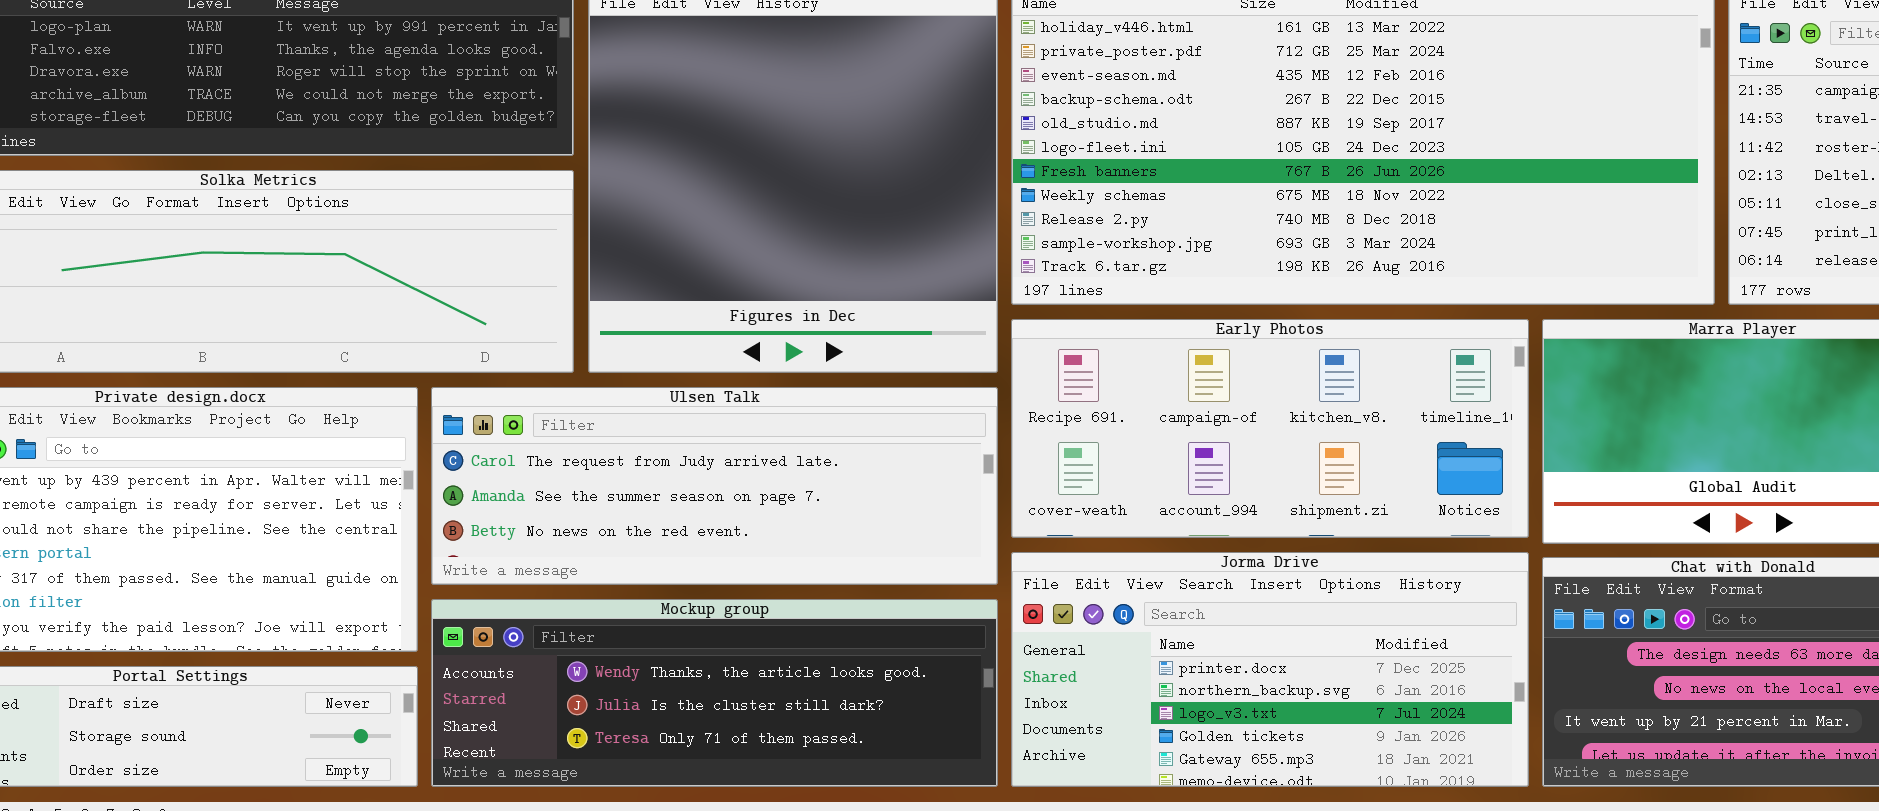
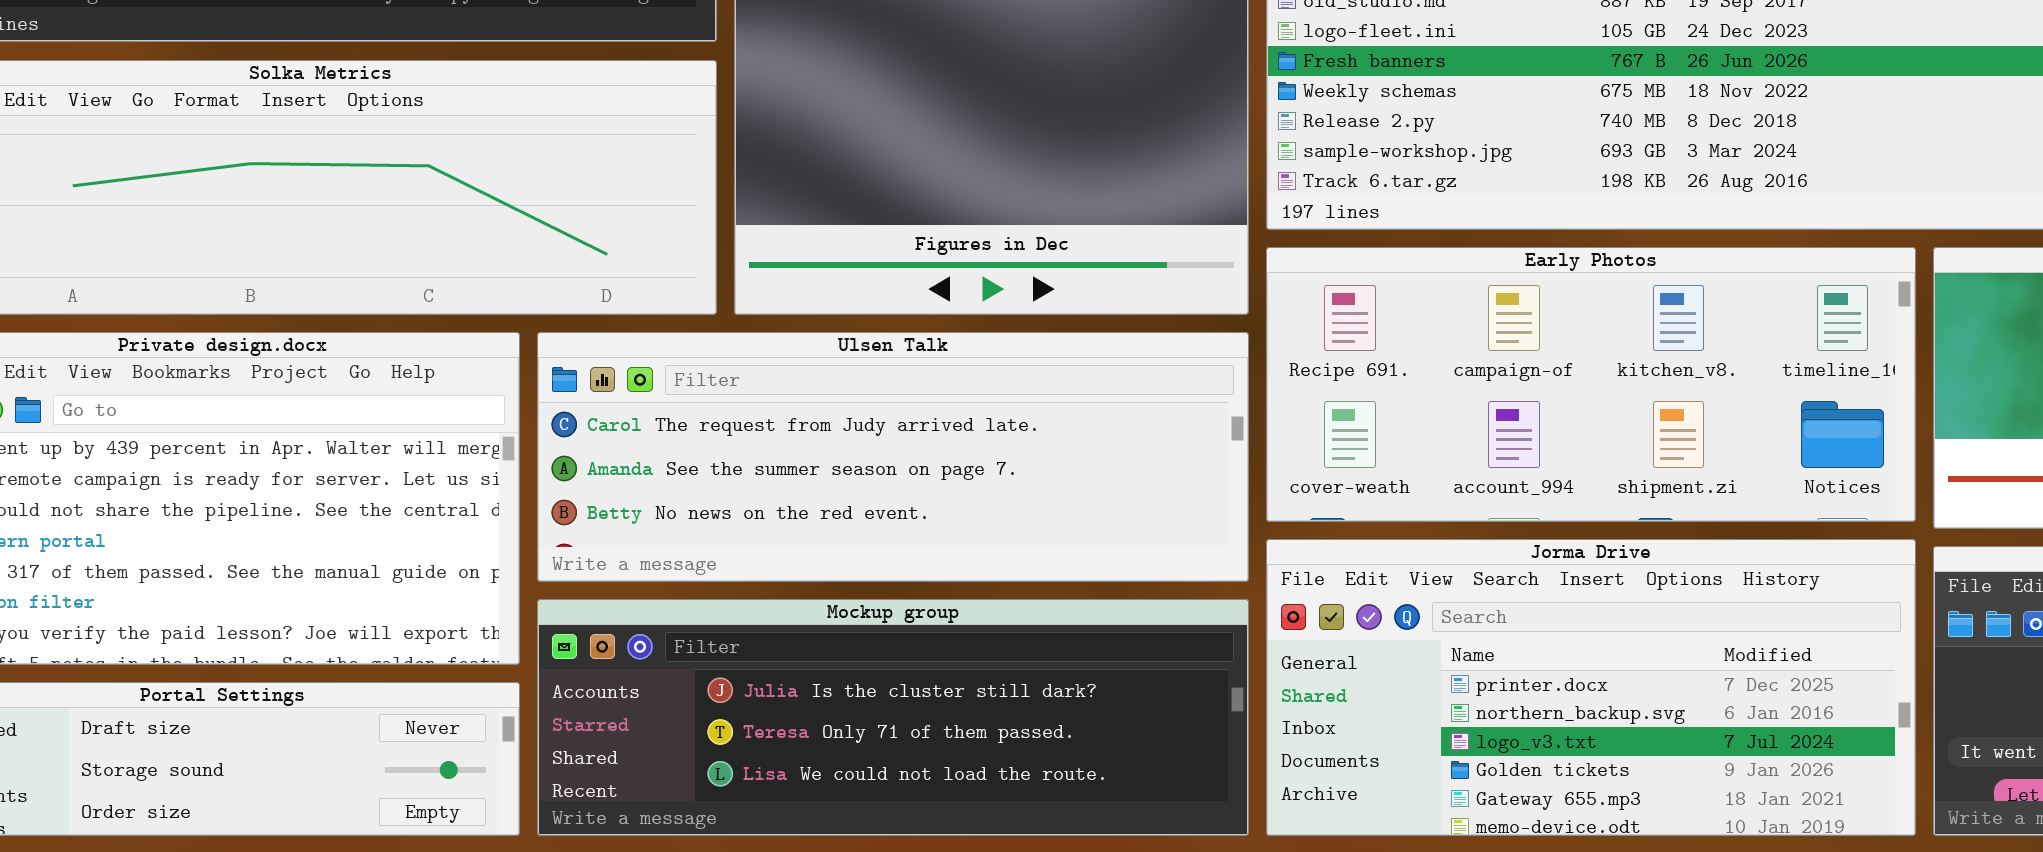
Mockup group: [431,599,998,787] -> [537,599,1249,836], scrolled down 1 row

